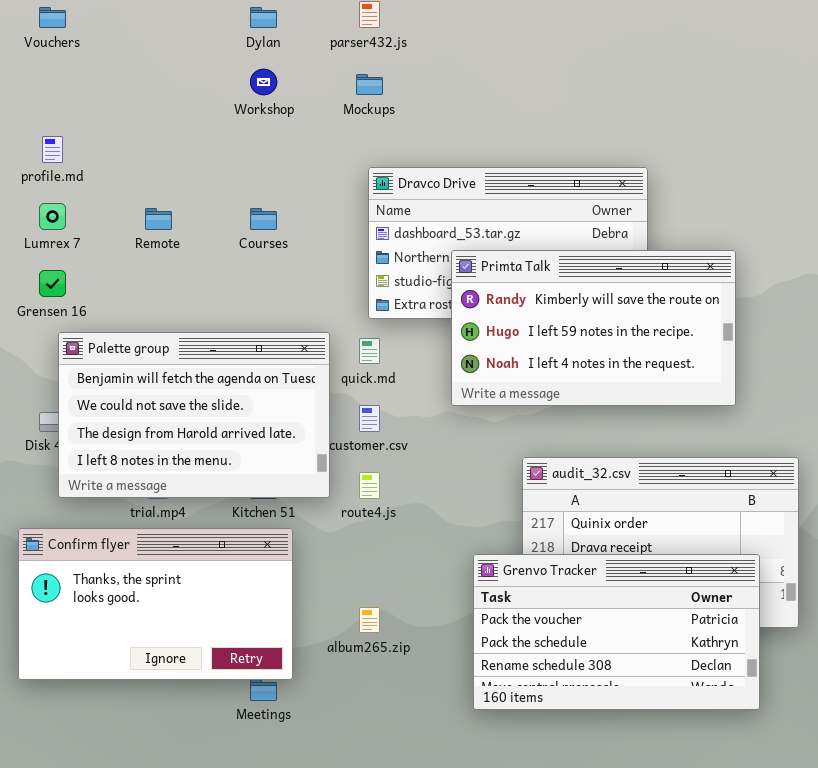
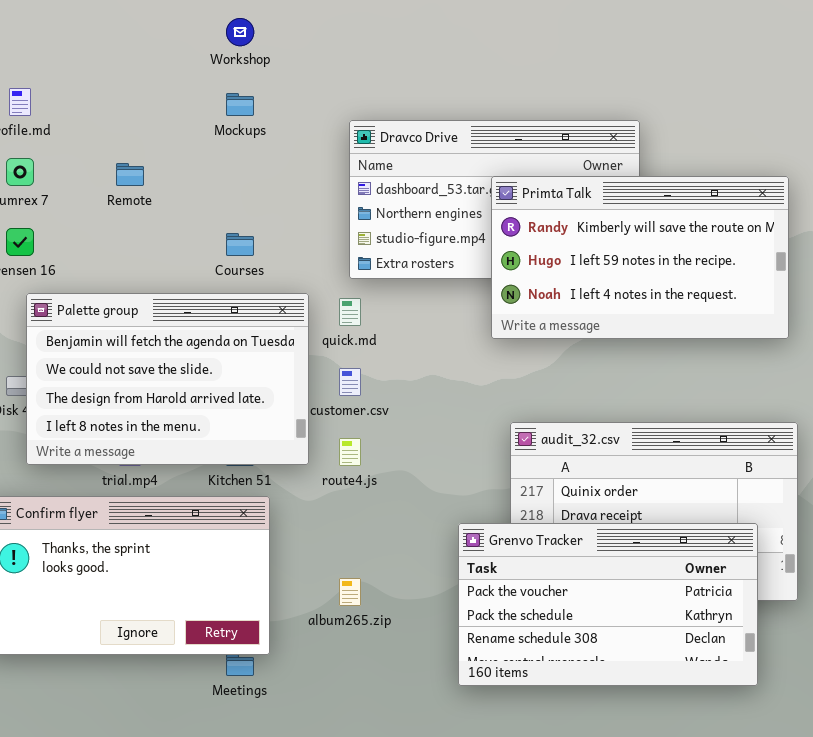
Mockups: [356,74,383,95] -> [226,93,254,116], moved
Courses: [250,208,277,230] -> [226,233,254,256], moved
Primta Talk: [451,250,736,406] -> [491,176,789,339], moved

